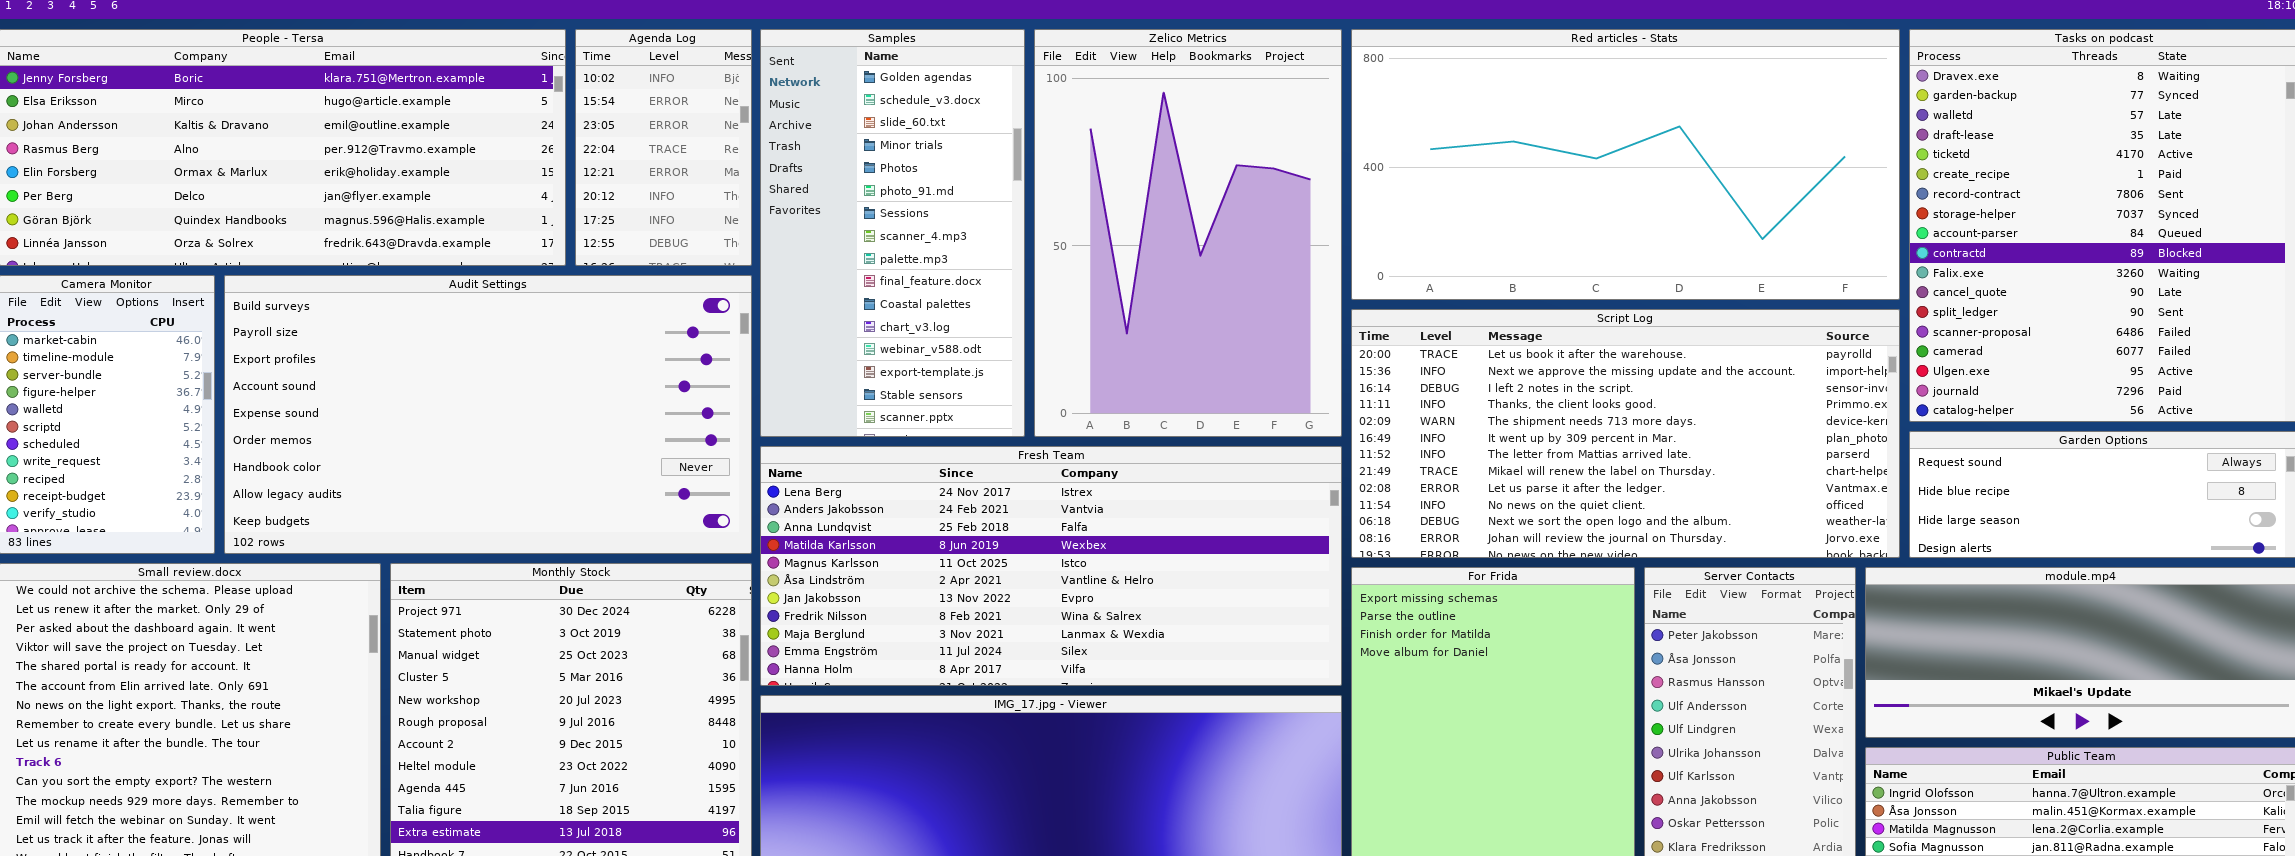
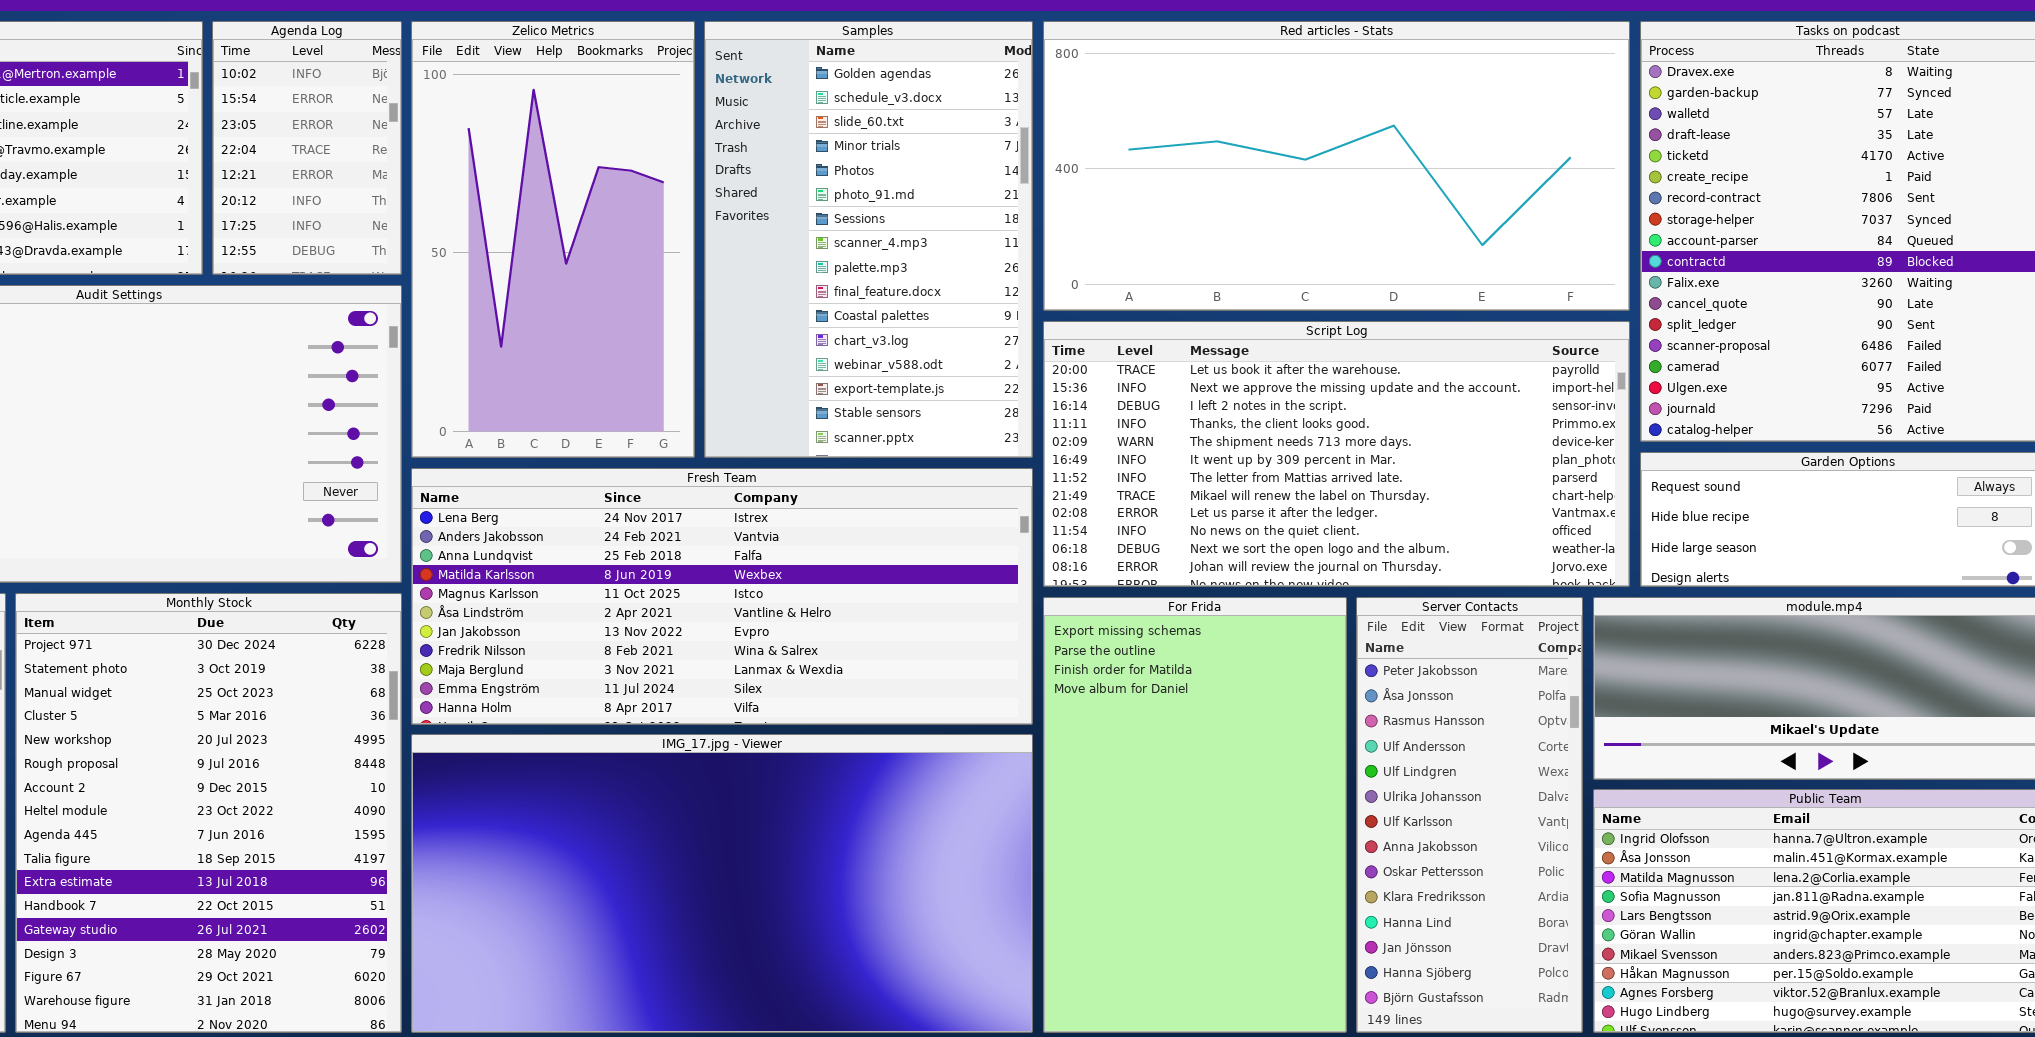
Samples: [760,29,1025,437] -> [704,21,1033,458], moved, resized
Zelico Metrics: [1034,29,1342,437] -> [411,21,695,458], moved, resized

